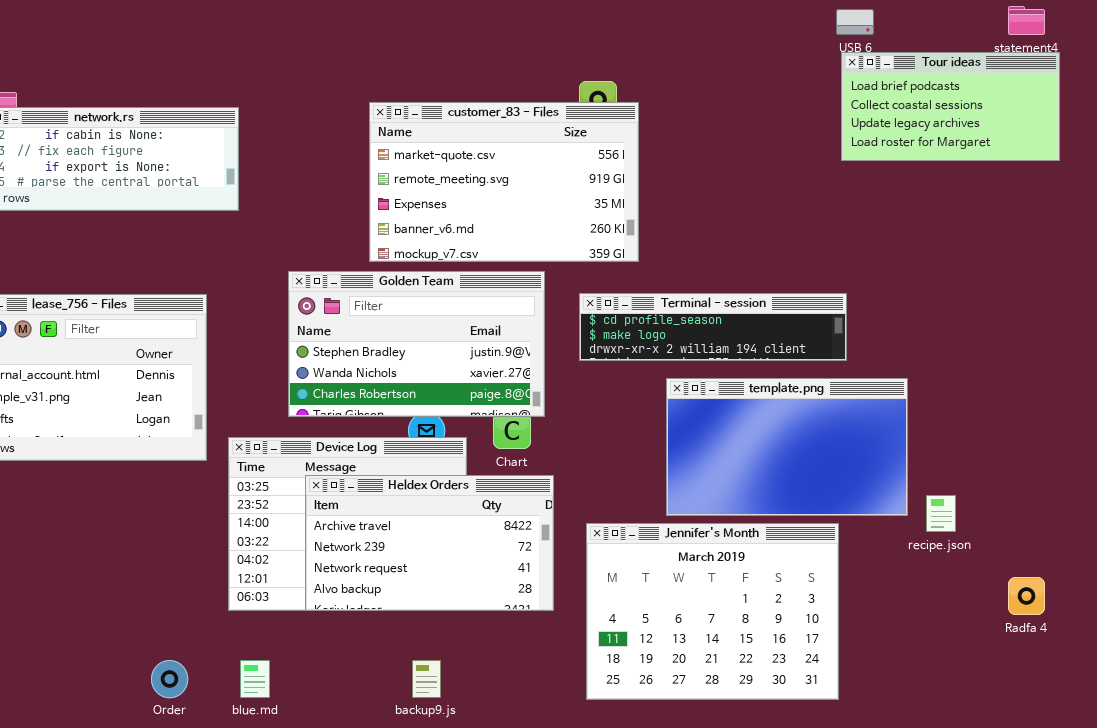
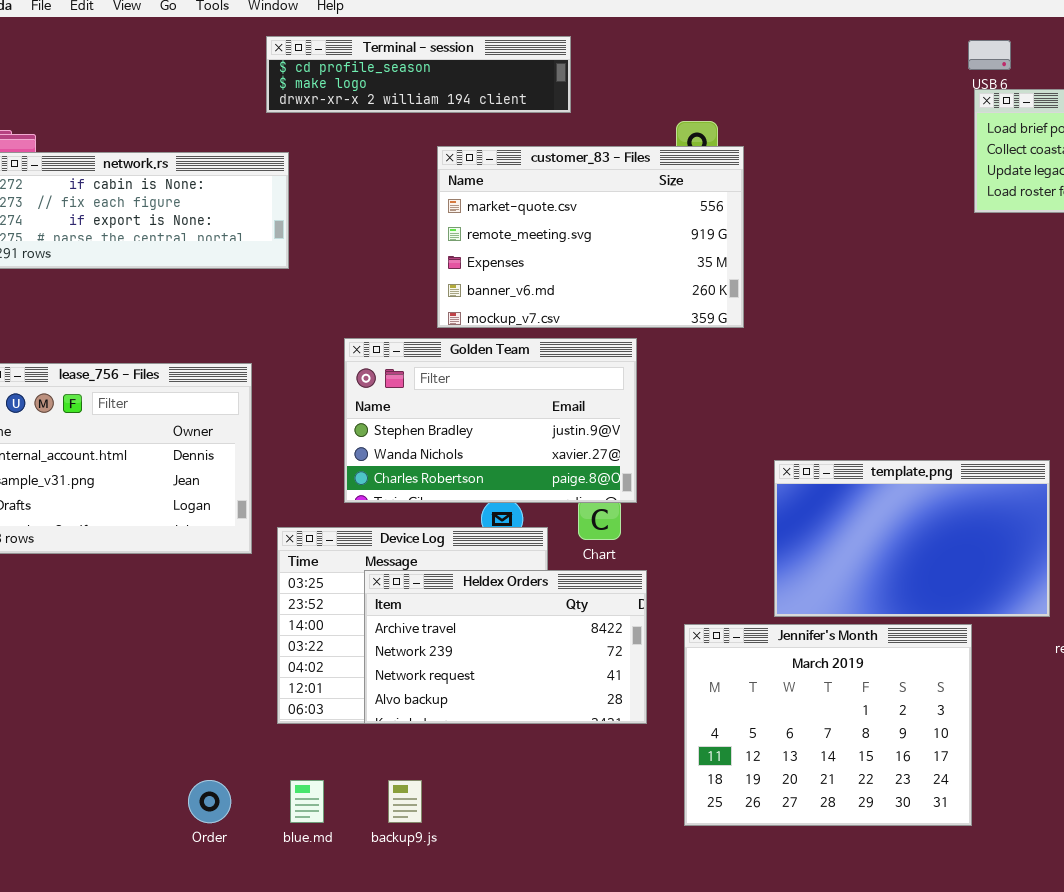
Terminal - session: [579,293,847,361] -> [266,36,571,113], moved
backup9.js: [412,660,441,698] -> [388,780,422,823], moved

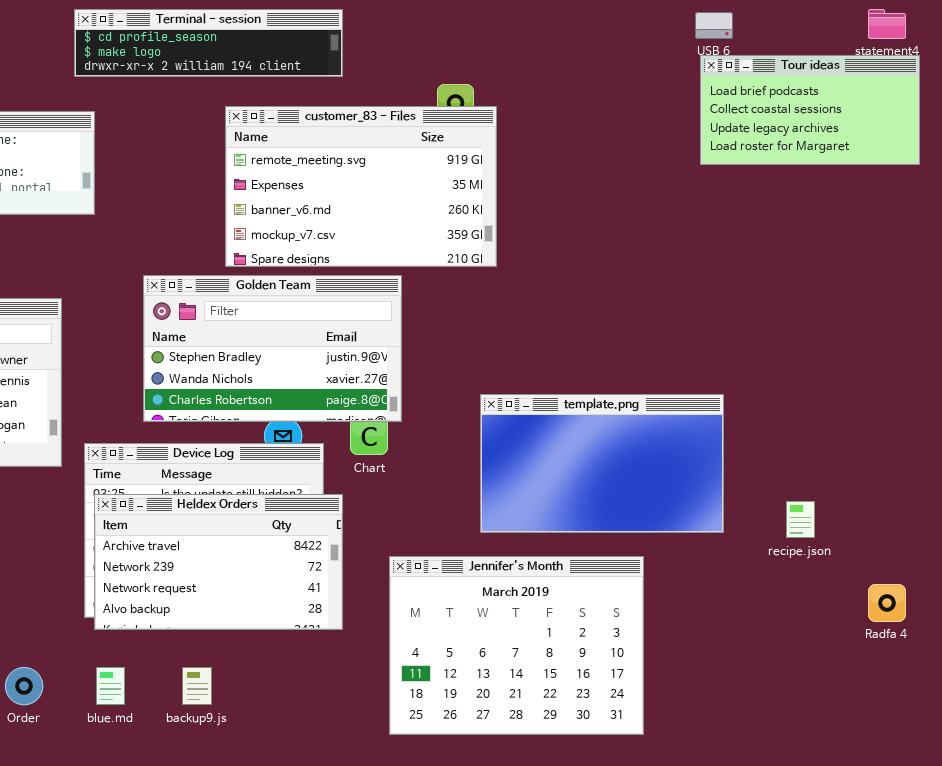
customer_83 - Files: [437,146,744,328] -> [225,106,497,267], scrolled down 1 row
template.png: [774,460,1050,617] -> [480,394,724,533], moved
Heldex Orders: [364,570,647,724] -> [94,494,343,630], moved
Jennifer's Month: [684,624,972,826] -> [389,556,644,735], moved

